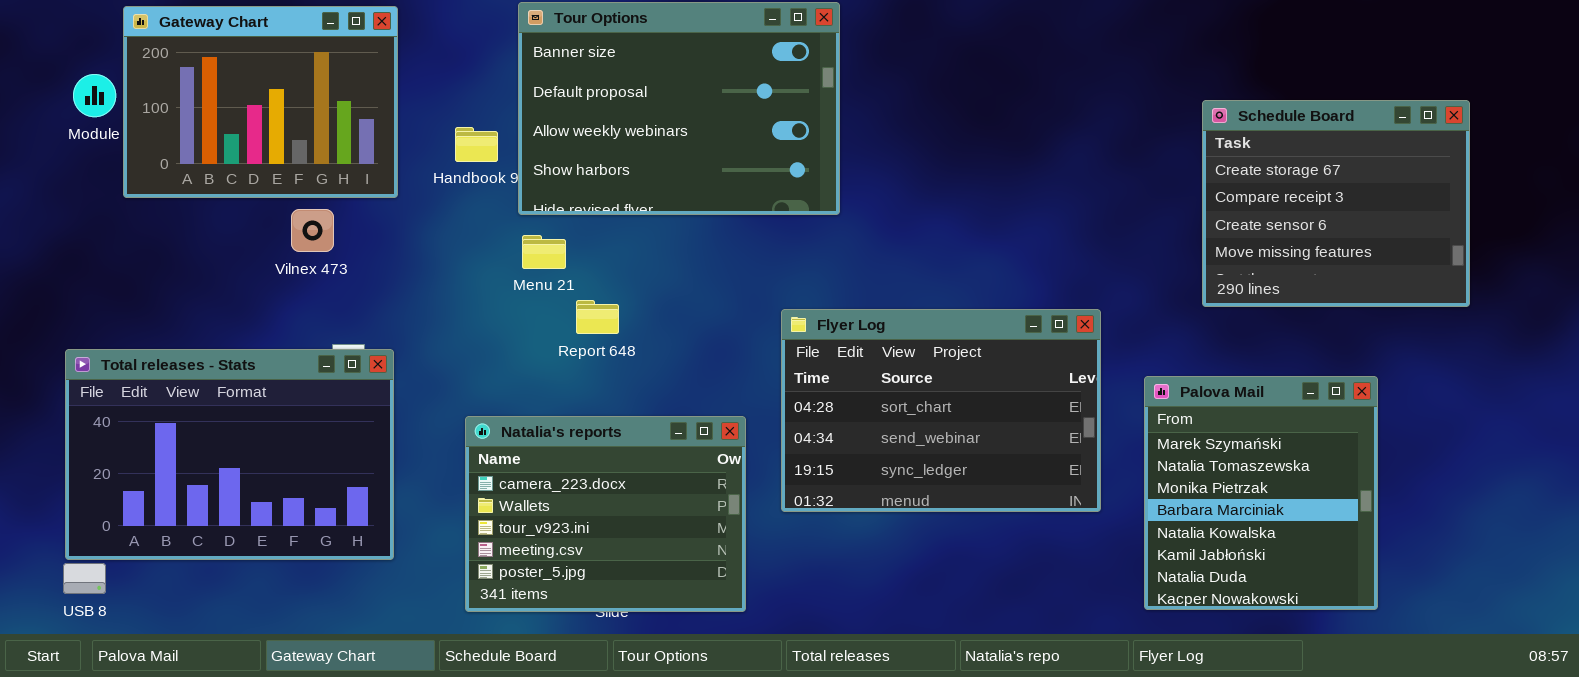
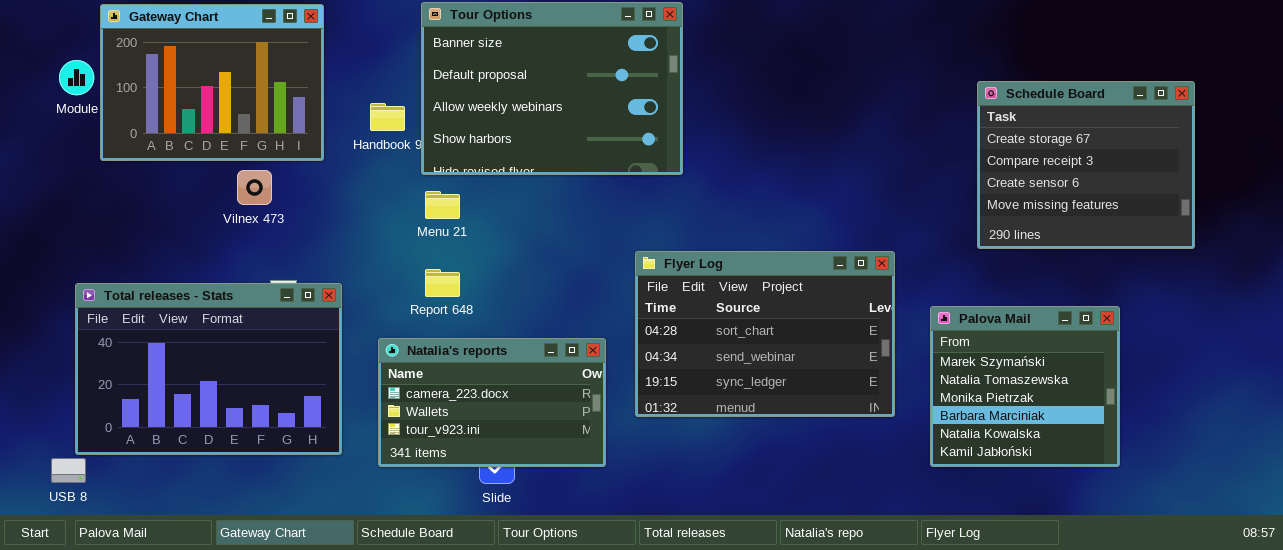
Report 648: [576,300,619,334] -> [425,269,460,297], moved
Total releases - Stats: [65,349,394,560] -> [75,283,342,455], moved
Palova Mail: [1144,376,1378,610] -> [930,306,1120,467], resized
Natalia's reports: [465,416,746,612] -> [378,338,606,467], resized

